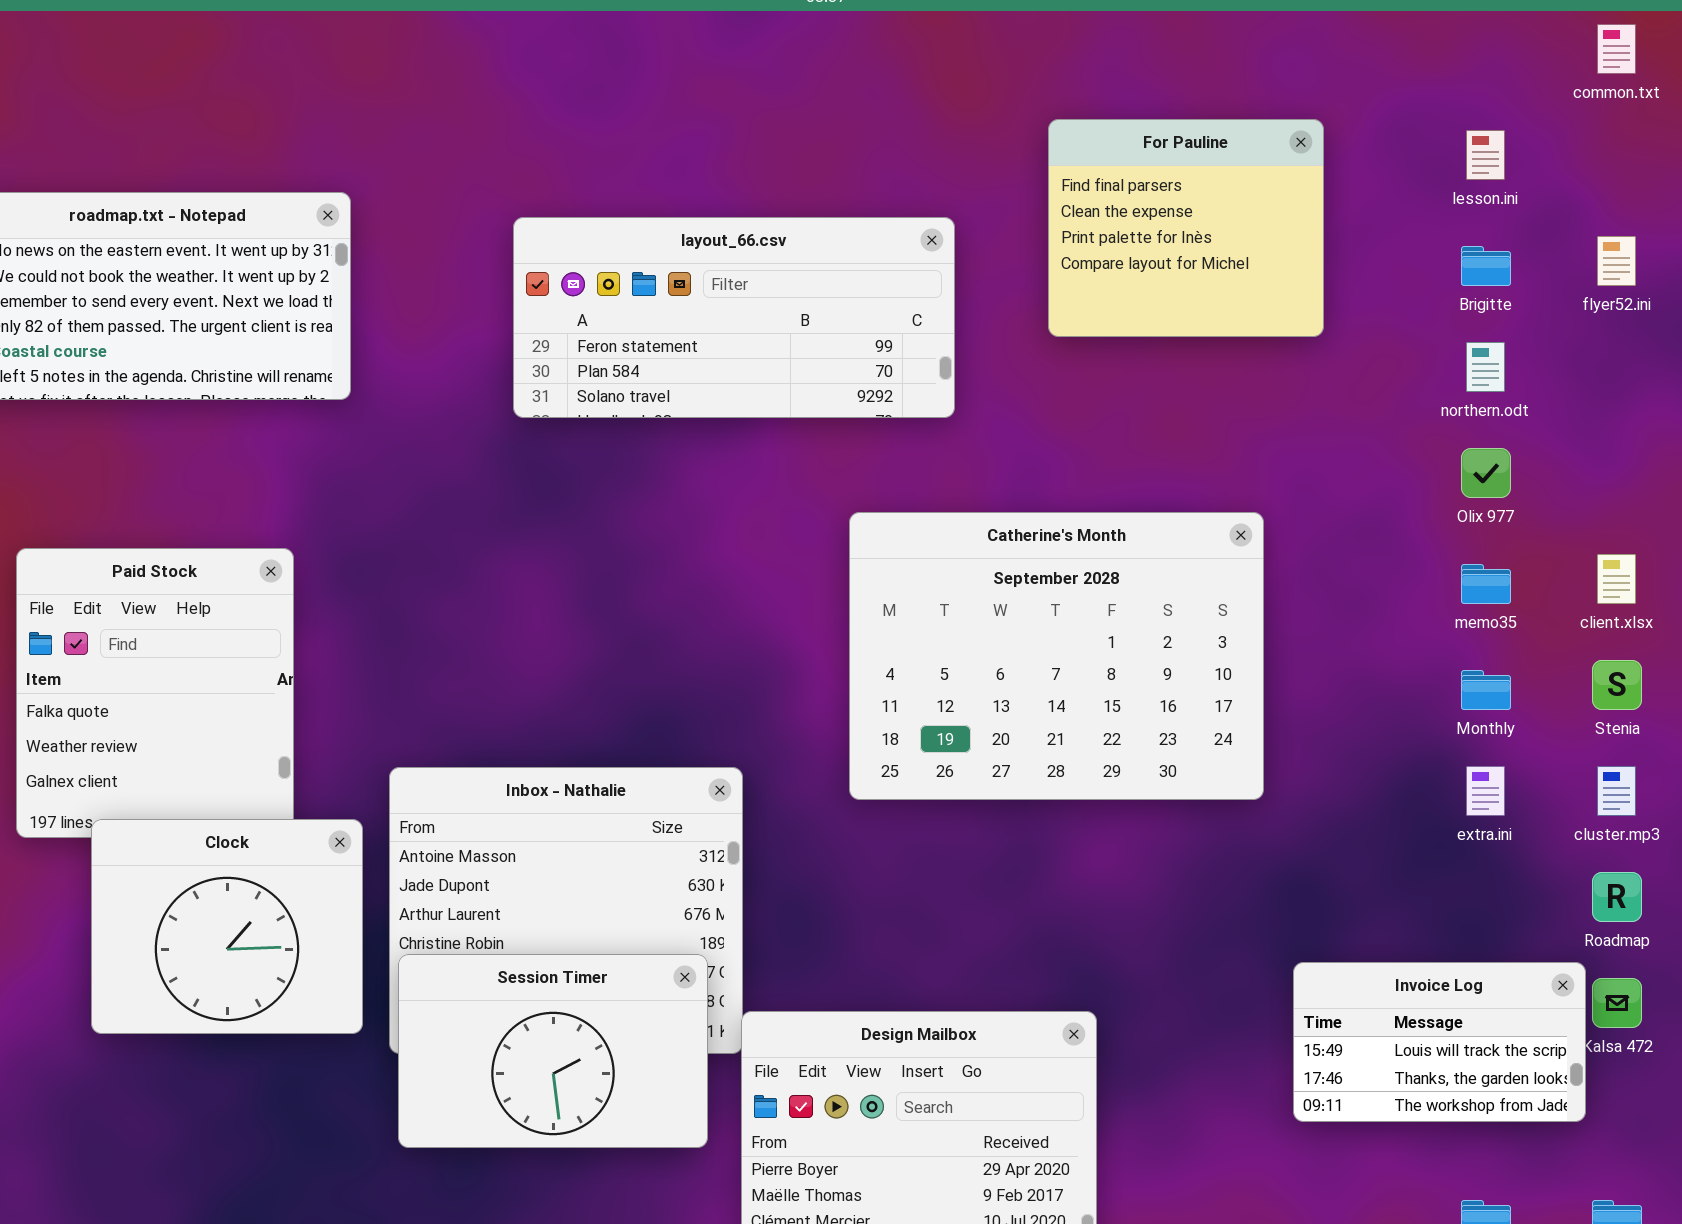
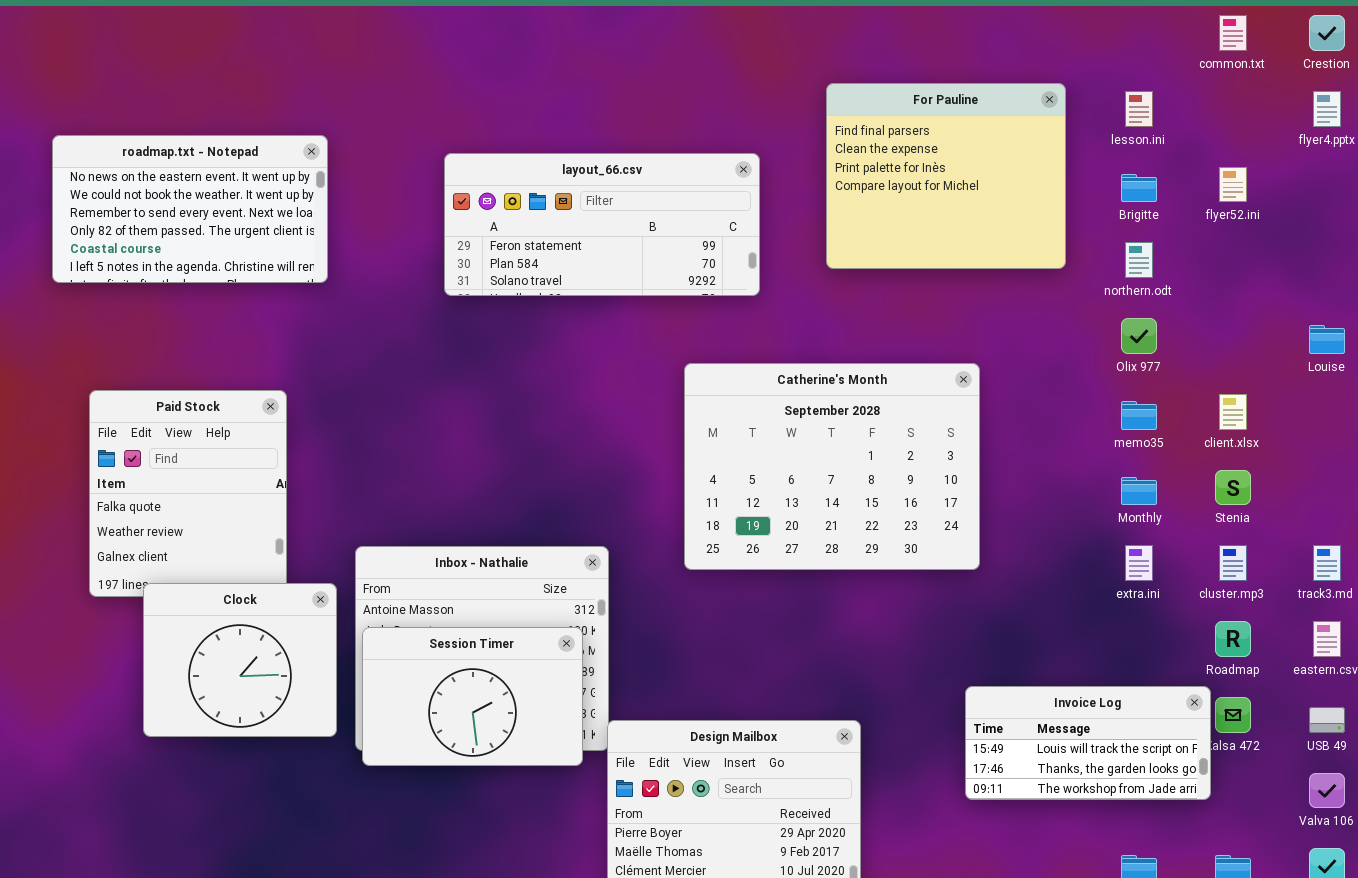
For Pauline: [1048,119,1324,337] -> [826,83,1066,269], resized
Session Timer: [398,954,708,1148] -> [362,627,583,766], moved
Invoice Log: [1293,962,1586,1122] -> [965,686,1211,800], resized

